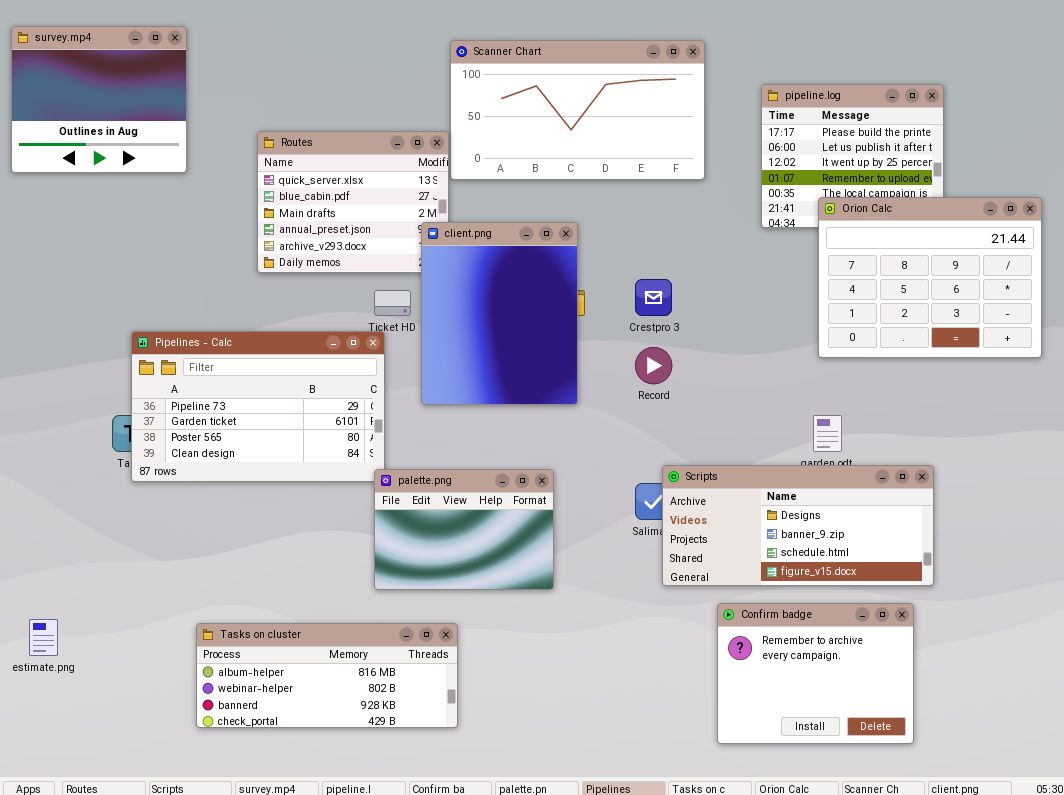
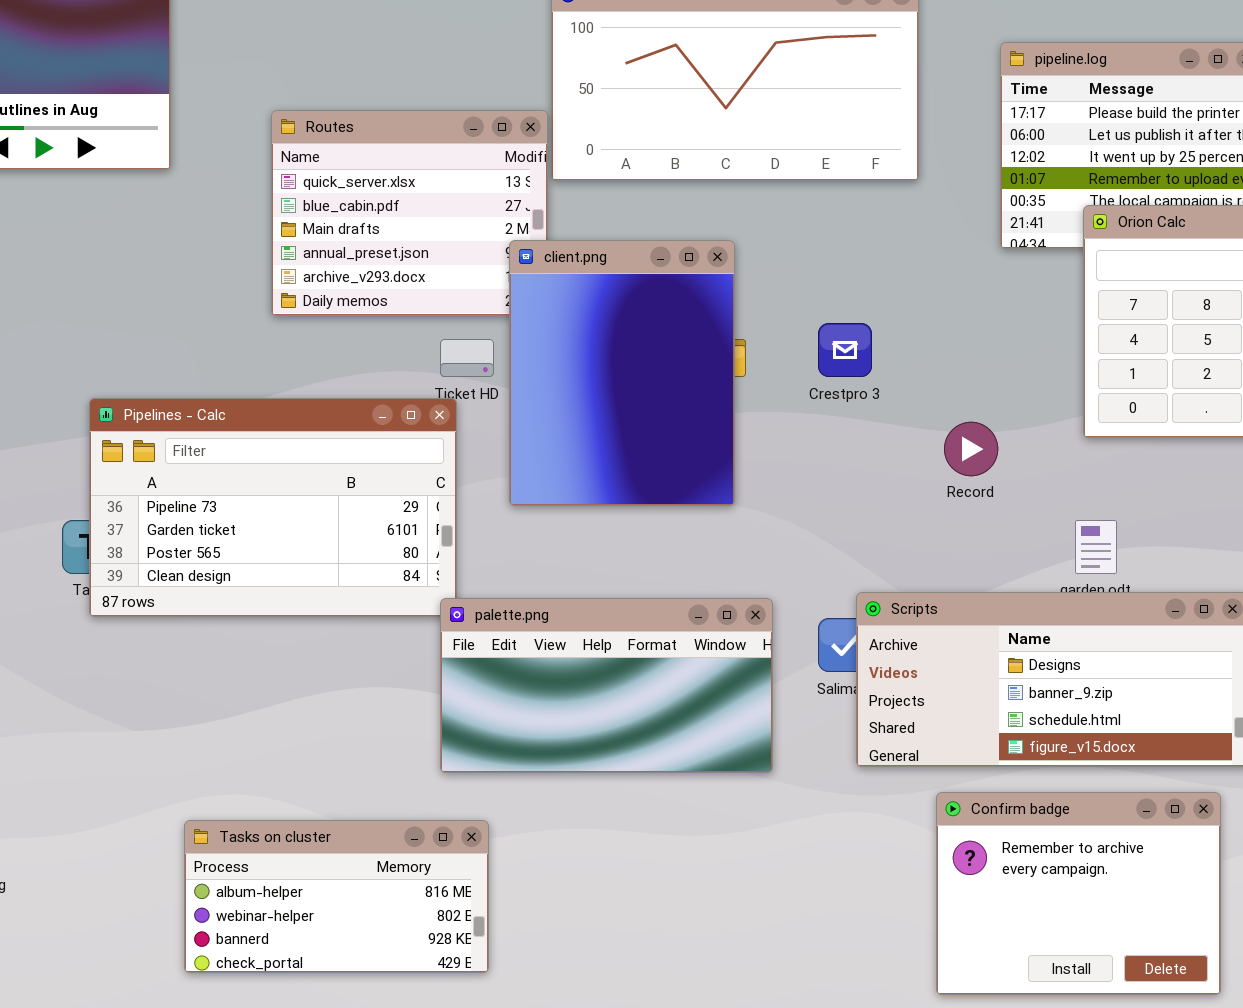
Record: [635,347,672,384] -> [944,422,998,476], moved
palette.png: [374,469,554,590] -> [440,598,773,773], resized
Tasks on cluster: [196,623,458,728] -> [184,820,489,973], resized

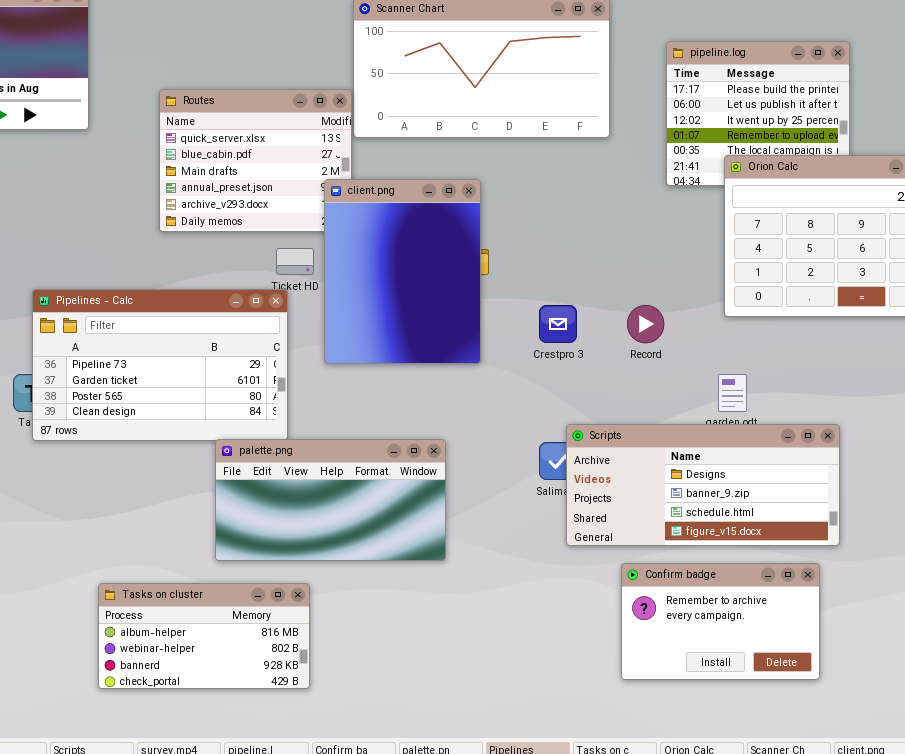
Crestpro 3: [818,323,872,377] -> [539,305,577,343], moved
palette.png: [440,598,773,773] -> [215,439,446,561], moved
Confirm badge: [936,792,1221,995] -> [621,563,820,680], resized

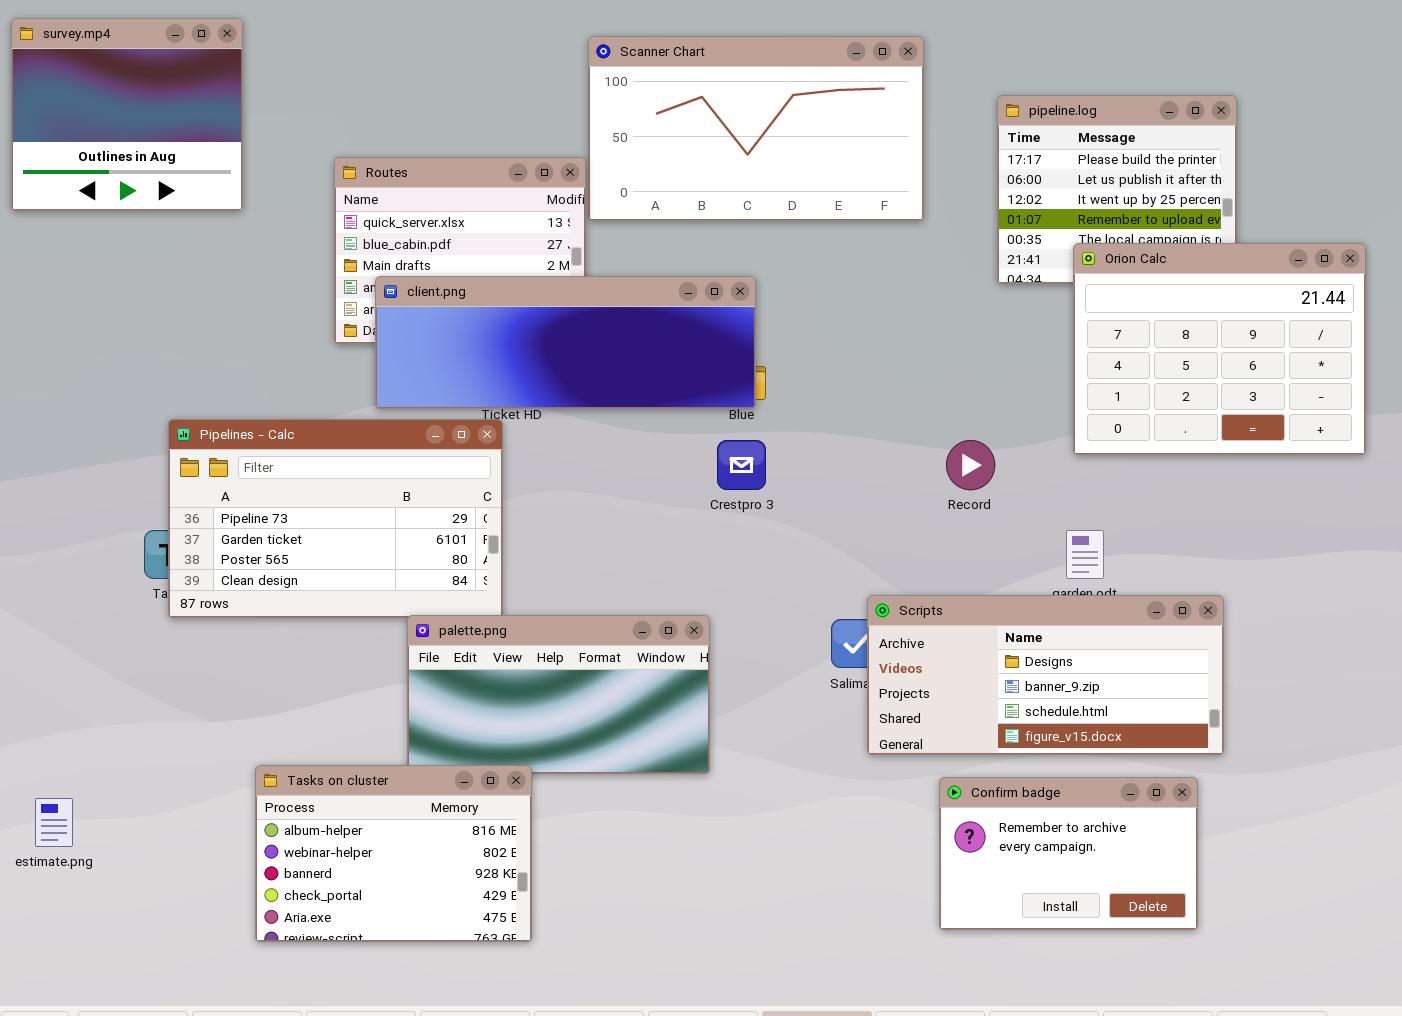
client.png: [324,179,481,364] -> [375,276,756,409], resized
Crestpro 3: [539,305,577,343] -> [717,440,766,490], moved
Tasks on cluster: [98,583,310,689] -> [255,765,532,942], resized

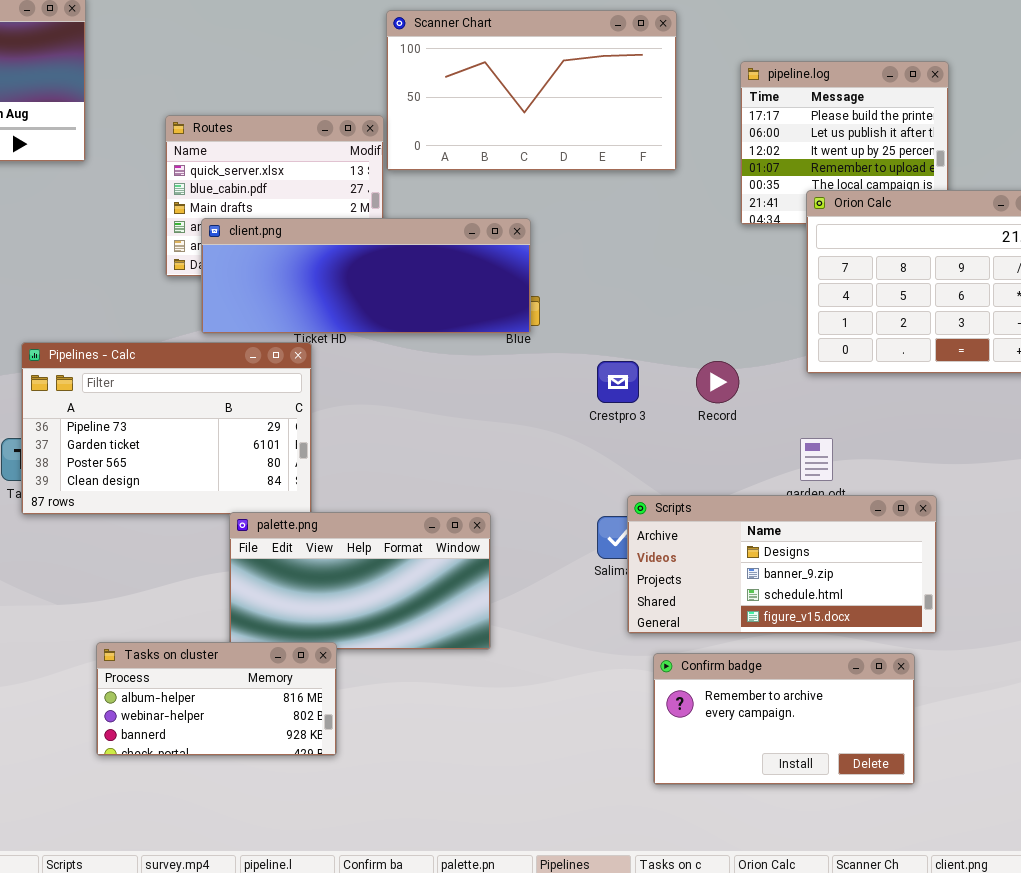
Crestpro 3: [717,440,766,490] -> [597,361,639,403], moved
Tasks on cluster: [255,765,532,942] -> [96,642,337,756], resized
Confirm badge: [939,777,1198,930] -> [653,653,915,785], resized

